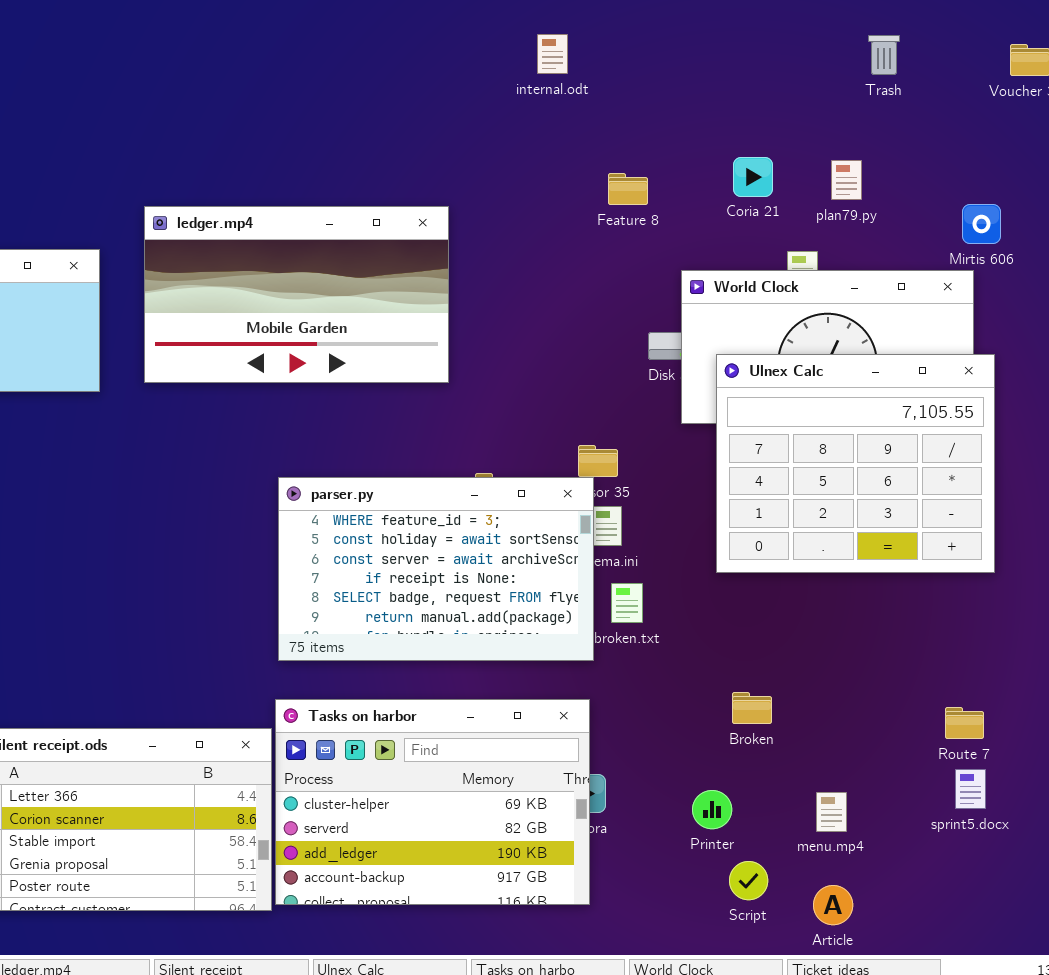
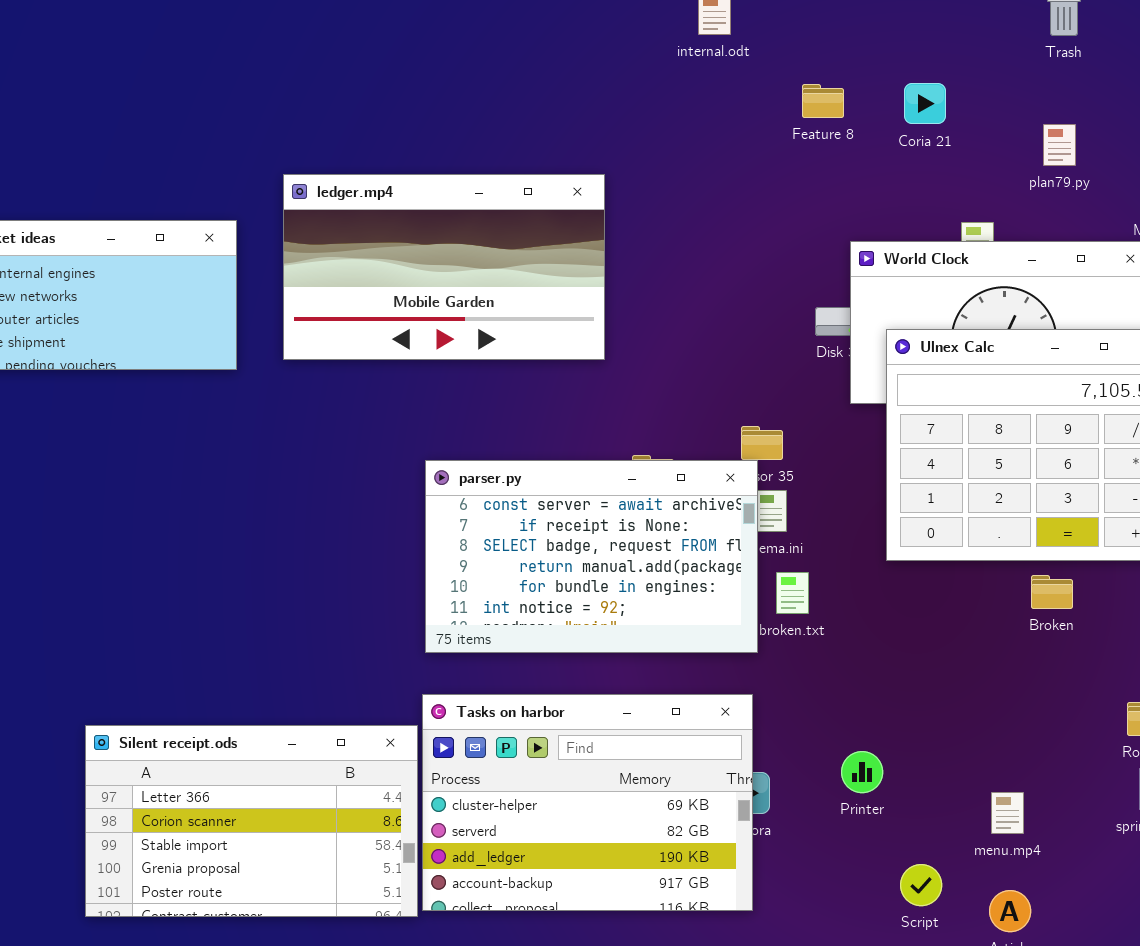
Coria 21: [733,157,773,197] -> [904,83,946,124], moved
plan79.py: [831,160,862,200] -> [1043,124,1076,166], moved
Feature 8: [608,173,648,205] -> [802,84,844,118], moved
parser.py: [278,477,594,661] -> [425,460,758,653], scrolled down 2 rows
Broken: [732,692,772,724] -> [1031,575,1073,609], moved
Printer: [692,790,732,829] -> [841,751,883,793], moved

